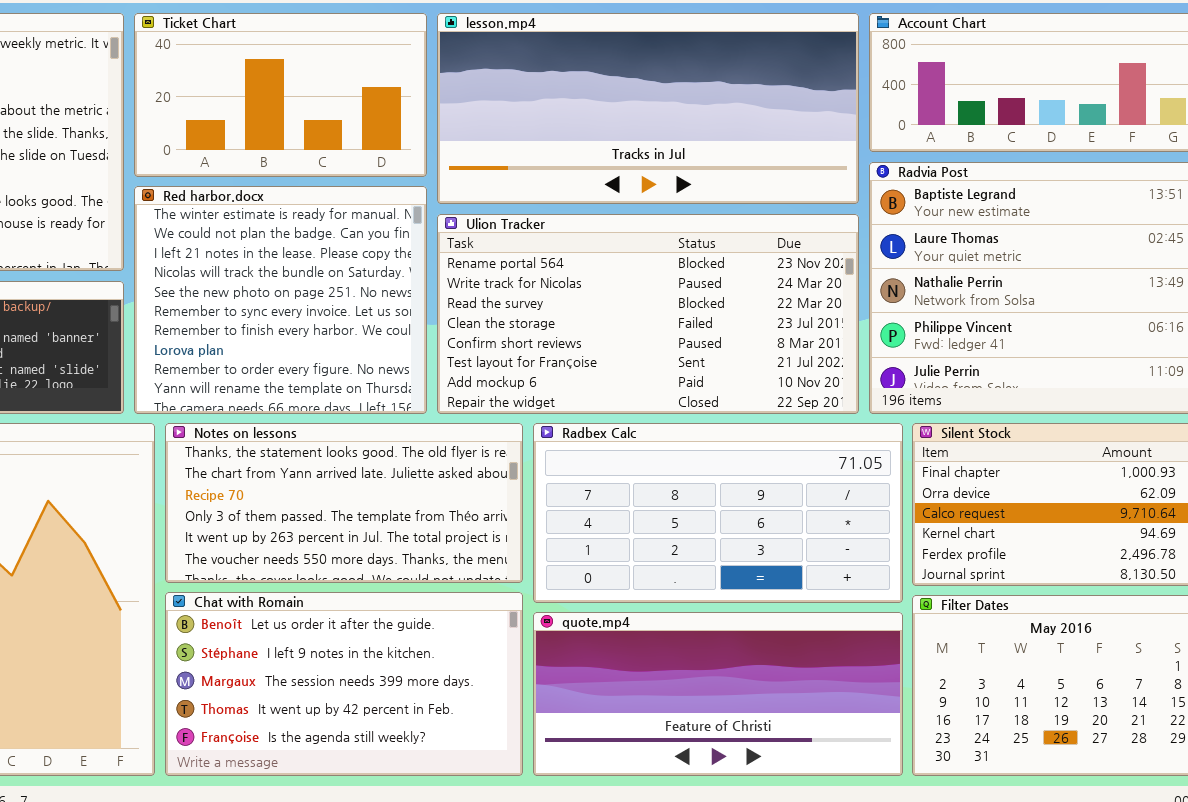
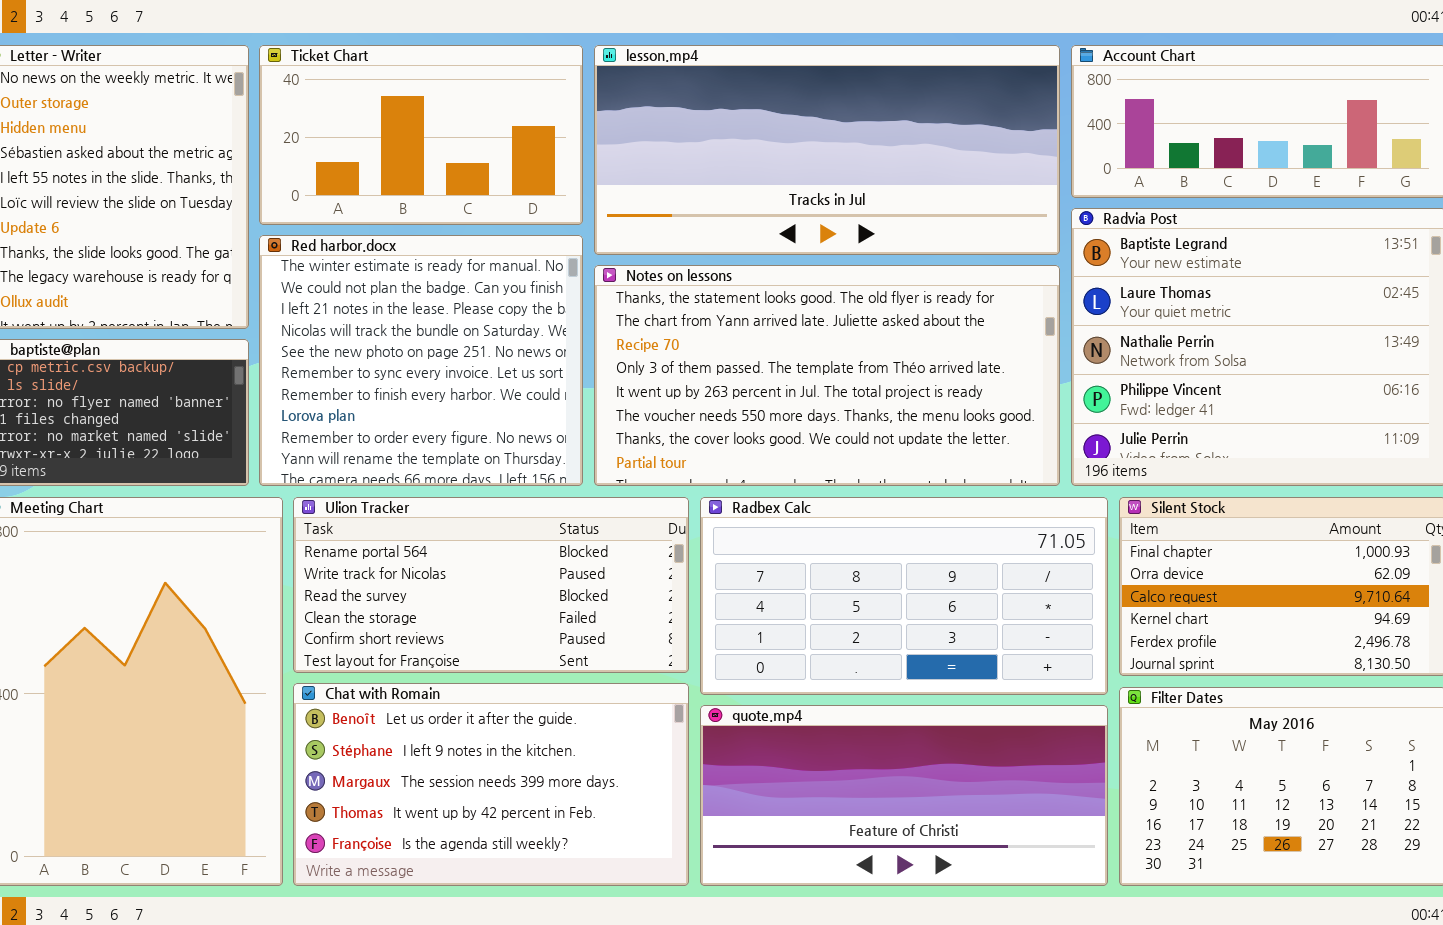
Ulion Tracker: [437,214,859,414] -> [293,497,689,673], moved, resized
Notes on lessons: [165,423,523,583] -> [594,265,1060,486], moved, resized

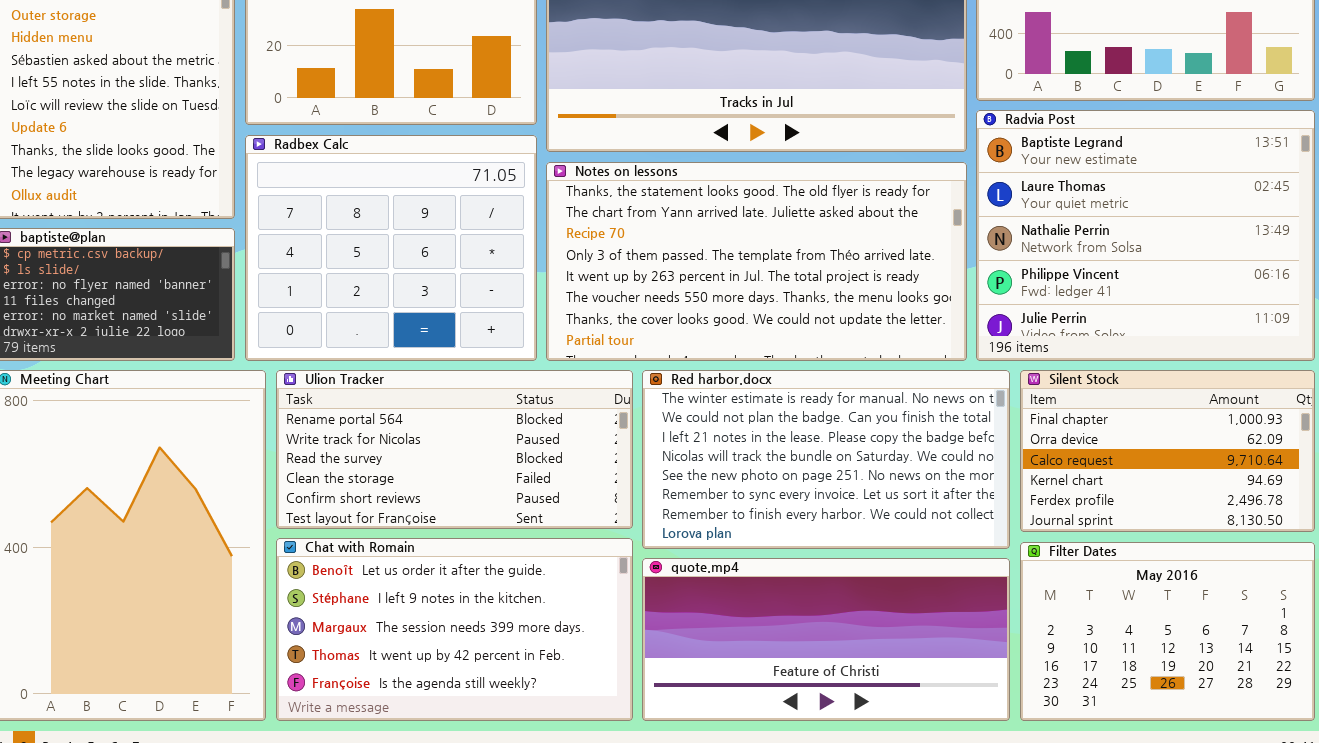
Red harbor.docx: [259,235,583,486] -> [642,370,1010,549], moved, resized
Radbex Calc: [700,497,1108,695] -> [245,135,537,361], moved, resized

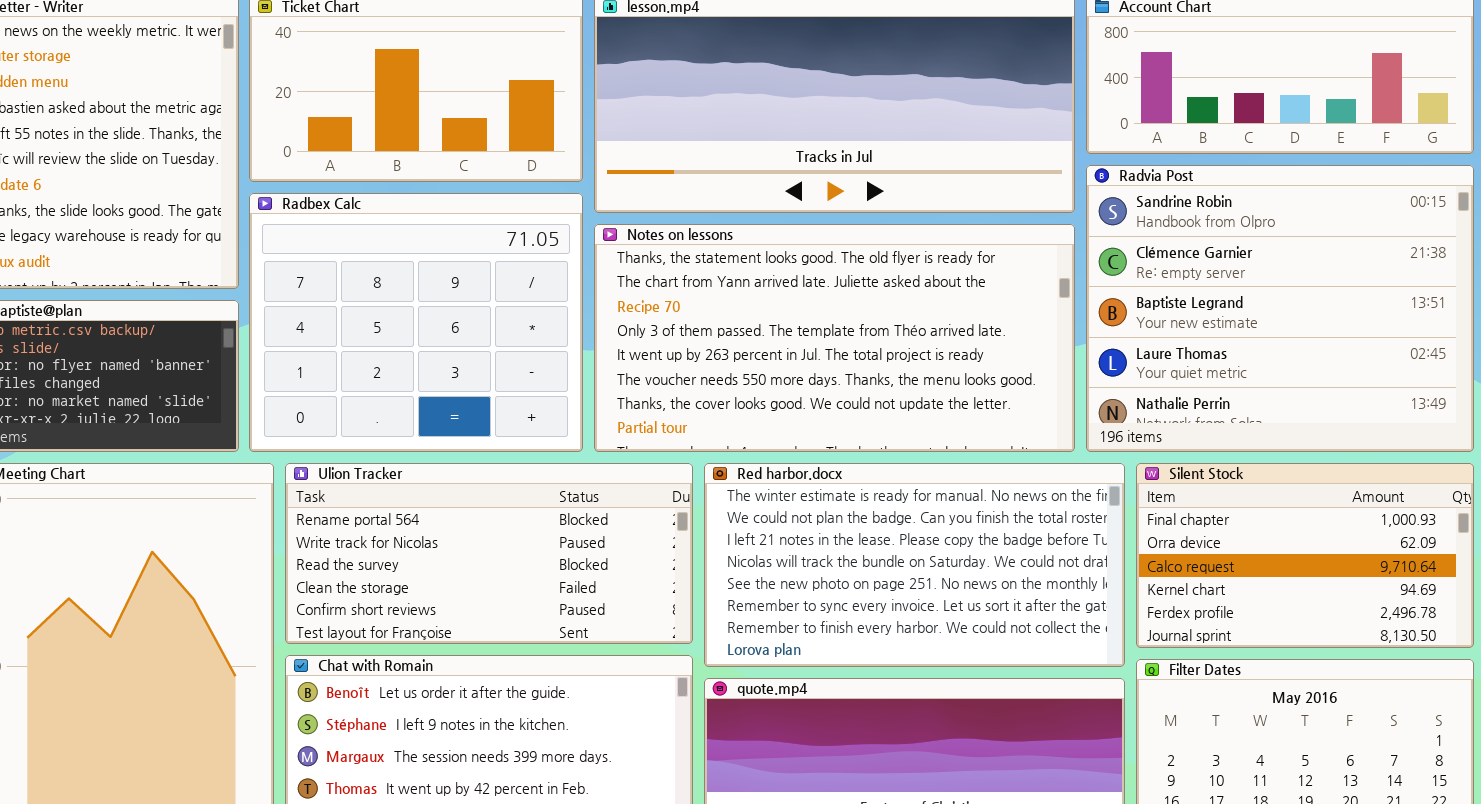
Radvia Post: [976,110,1315,361] -> [1086,165,1474,452], scrolled up 2 rows

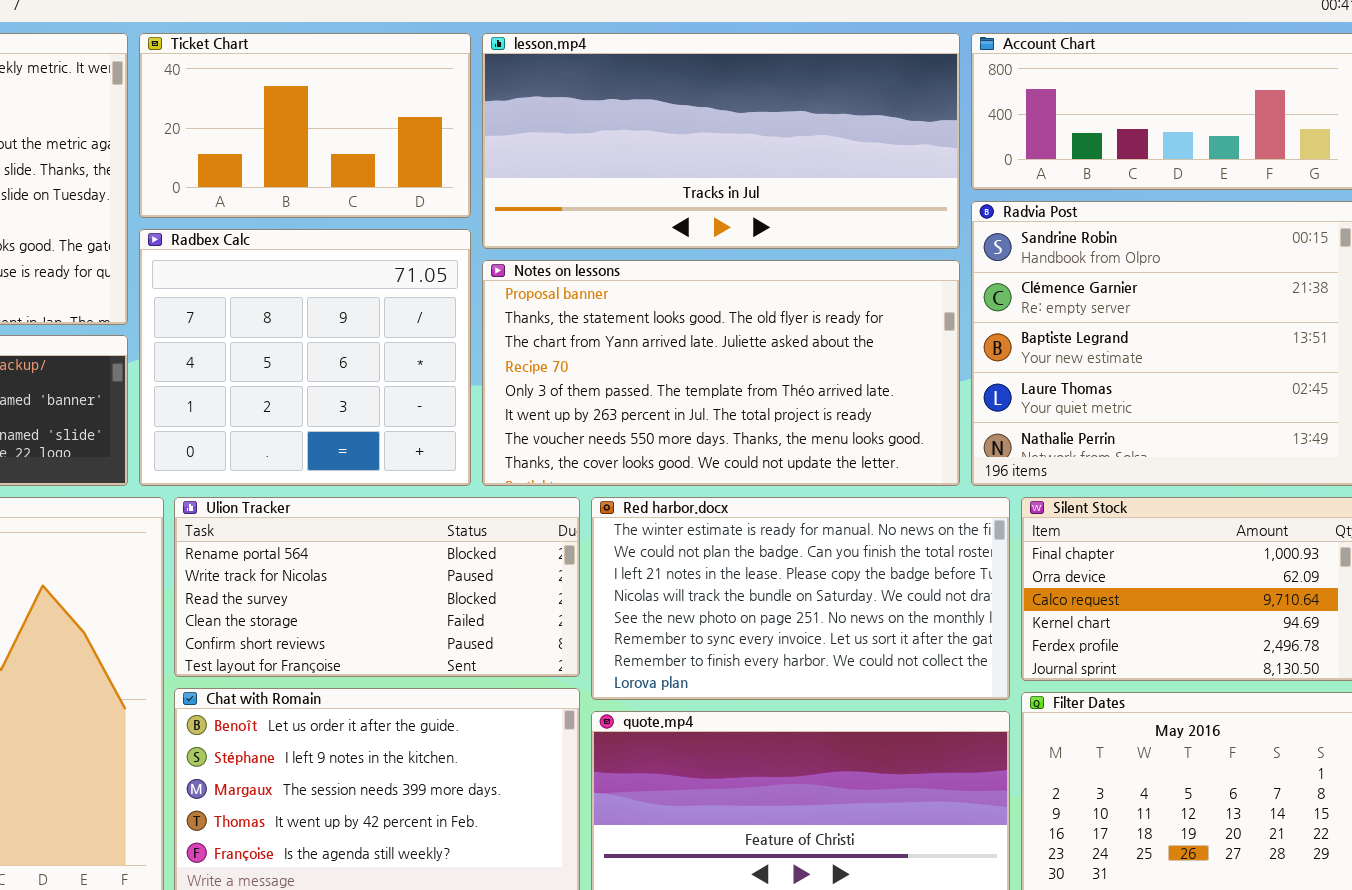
Notes on lessons: [594,224,1075,452] -> [482,260,960,486], scrolled up 1 row

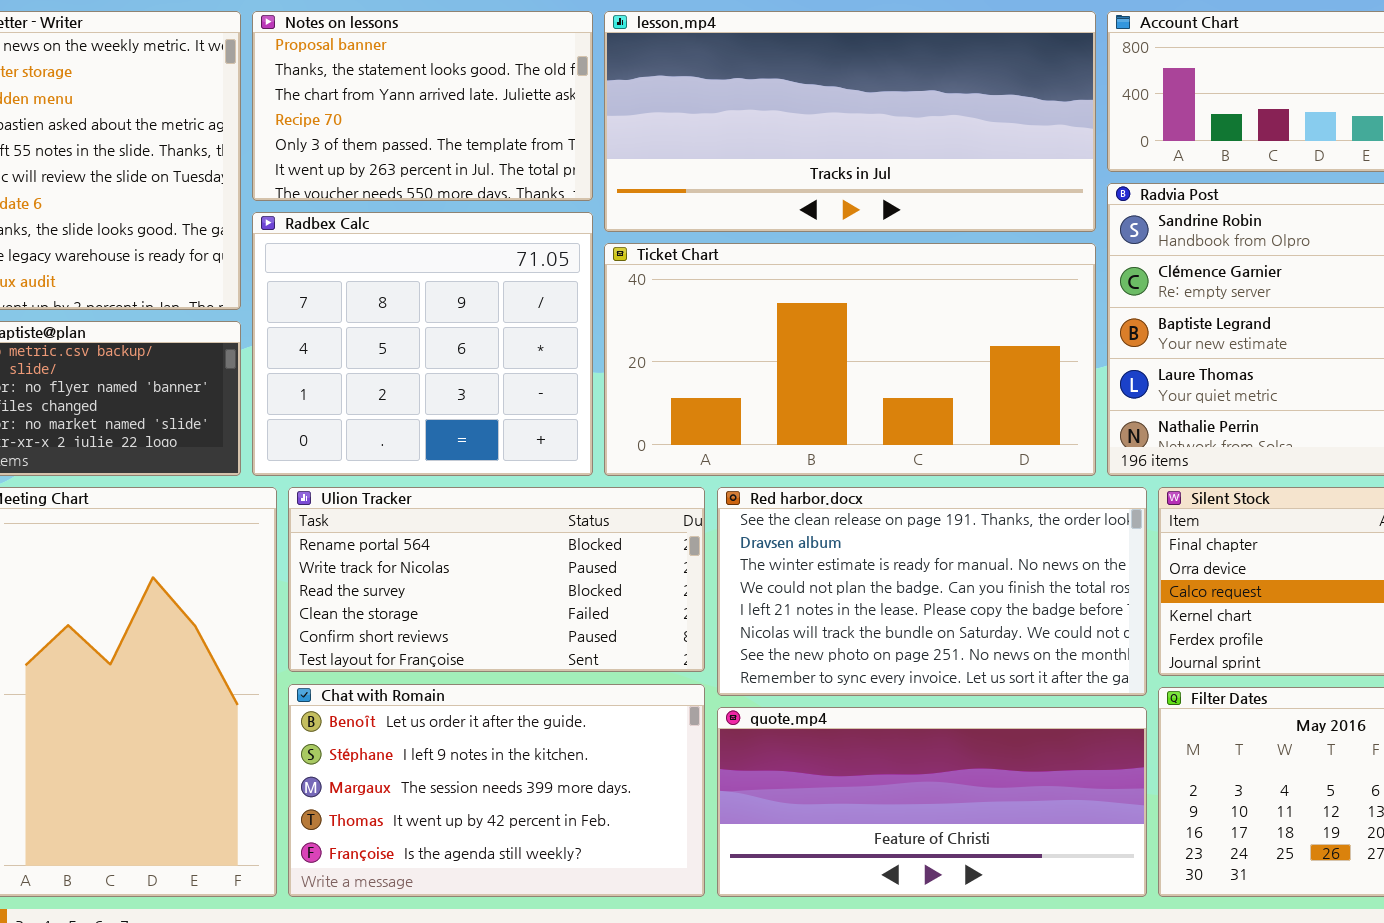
Ticket Chart: [139,33,471,218] -> [604,243,1096,476], moved, resized
Notes on lessons: [482,260,960,486] -> [252,11,593,201], moved, resized
Red harbor.docx: [591,497,1010,700] -> [717,487,1147,696], scrolled up 2 rows

